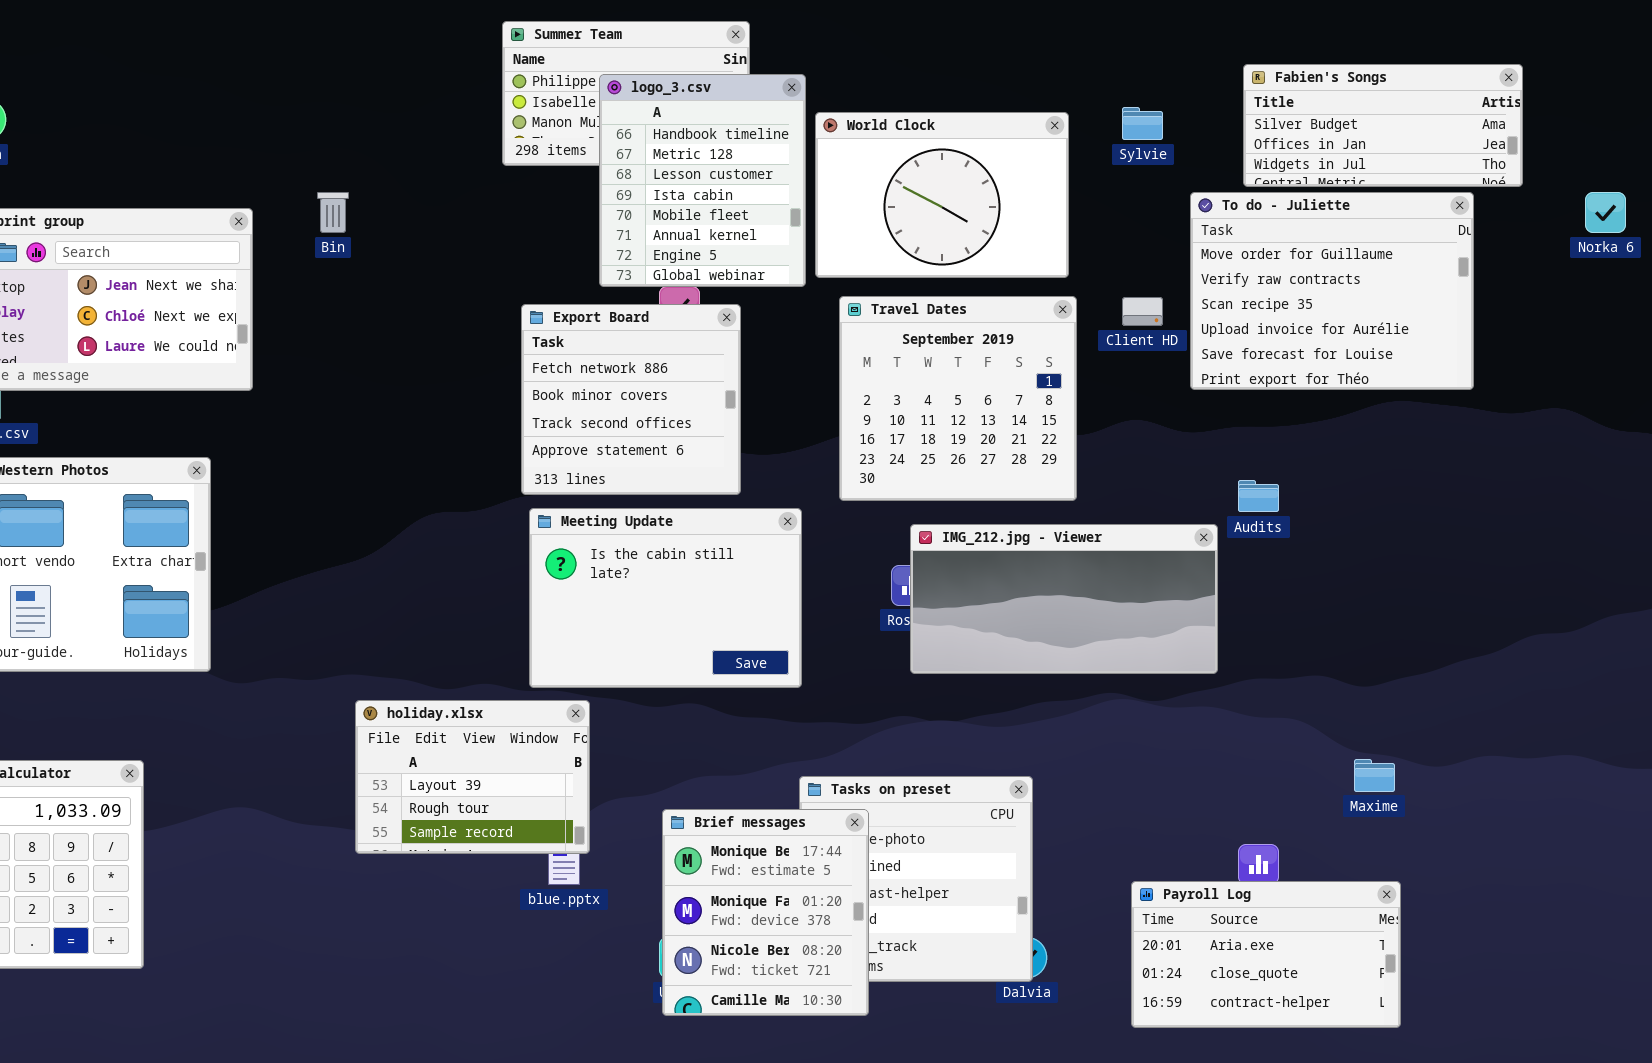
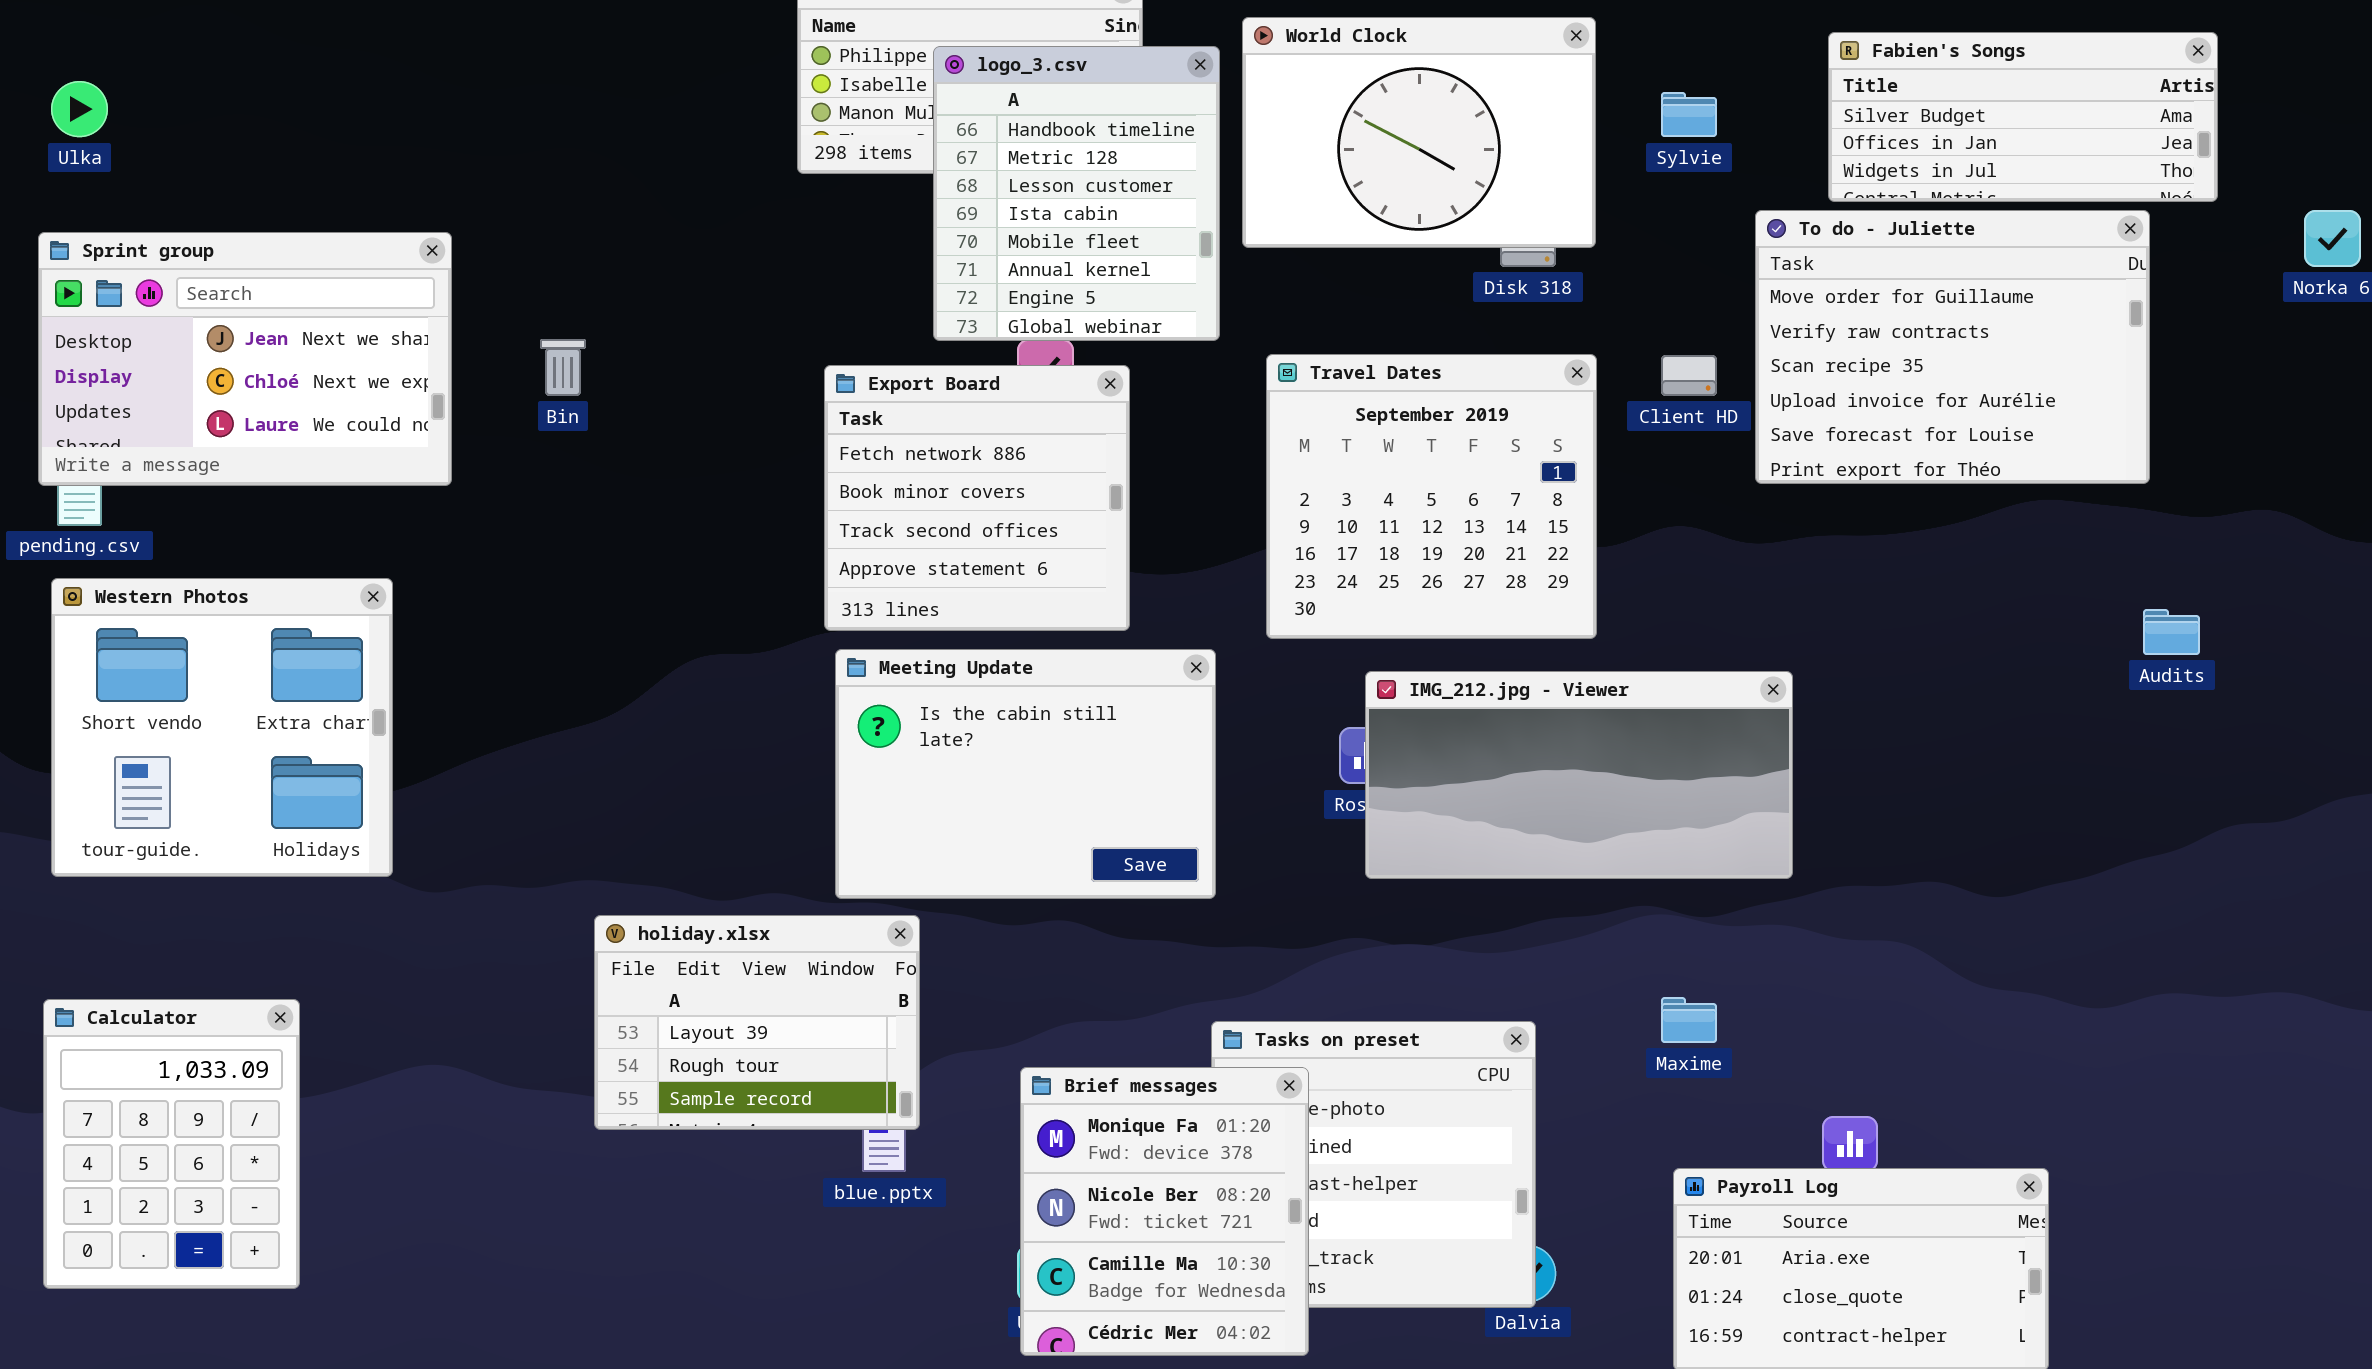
World Clock: [815,112,1069,278] -> [1242,17,1596,248], moved
Bin: [317,192,349,233] -> [540,339,586,396], moved
Audits: [1238,480,1279,512] -> [2143,609,2200,655], moved
Maxime: [1354,759,1395,792] -> [1661,997,1717,1043], moved
Brief messages: [662,809,869,1016] -> [1020,1067,1309,1356], scrolled down 1 row

